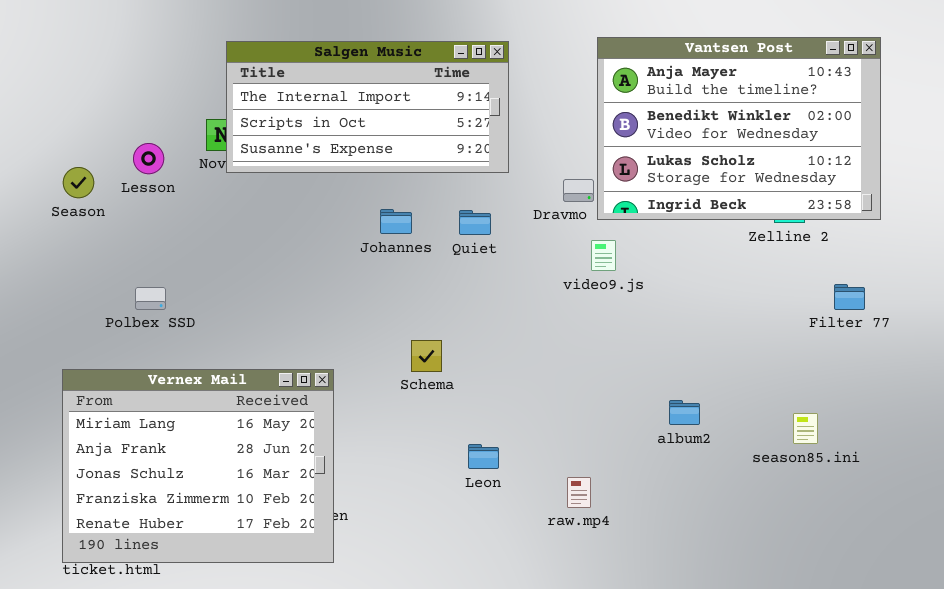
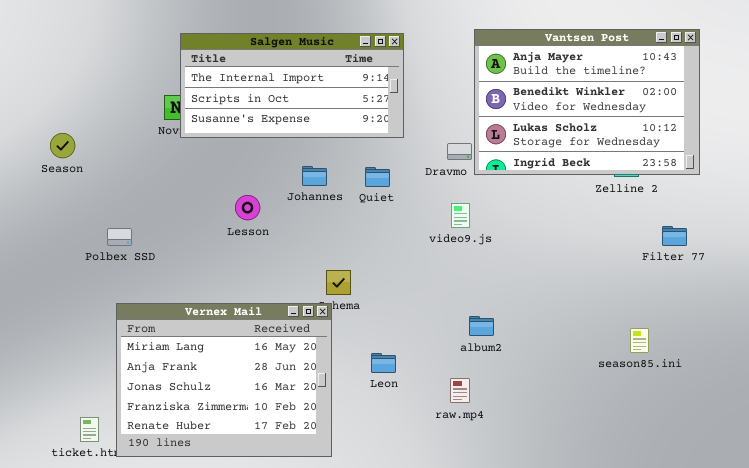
Lesson: [133,143,164,174] -> [235,195,260,220], moved
video9.js: [591,240,616,271] -> [451,203,470,228], moved
Vernex Mail: [62,369,334,563] -> [116,303,332,457], moved
album2: [669,400,700,425] -> [469,316,494,336], moved

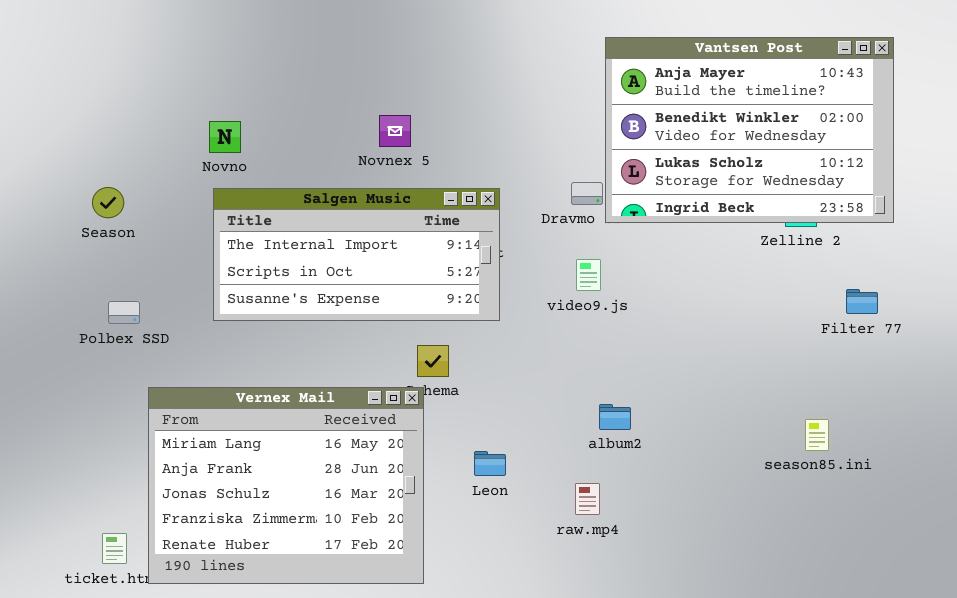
Salgen Music: [180,33,404,138] -> [213,188,500,321], moved
Season: [50,133,75,158] -> [92,187,124,218], moved
Polbex SSD: [107,228,132,246] -> [108,301,140,324], moved

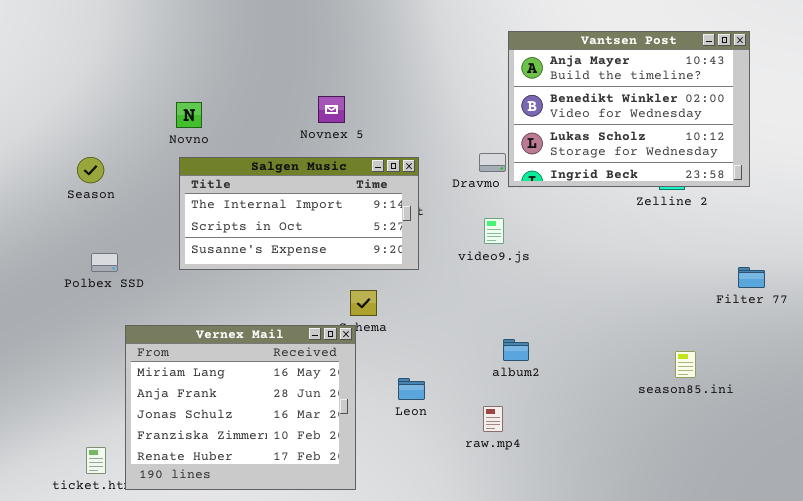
Filter 77: [846,289,878,314] -> [738,267,765,288], moved

